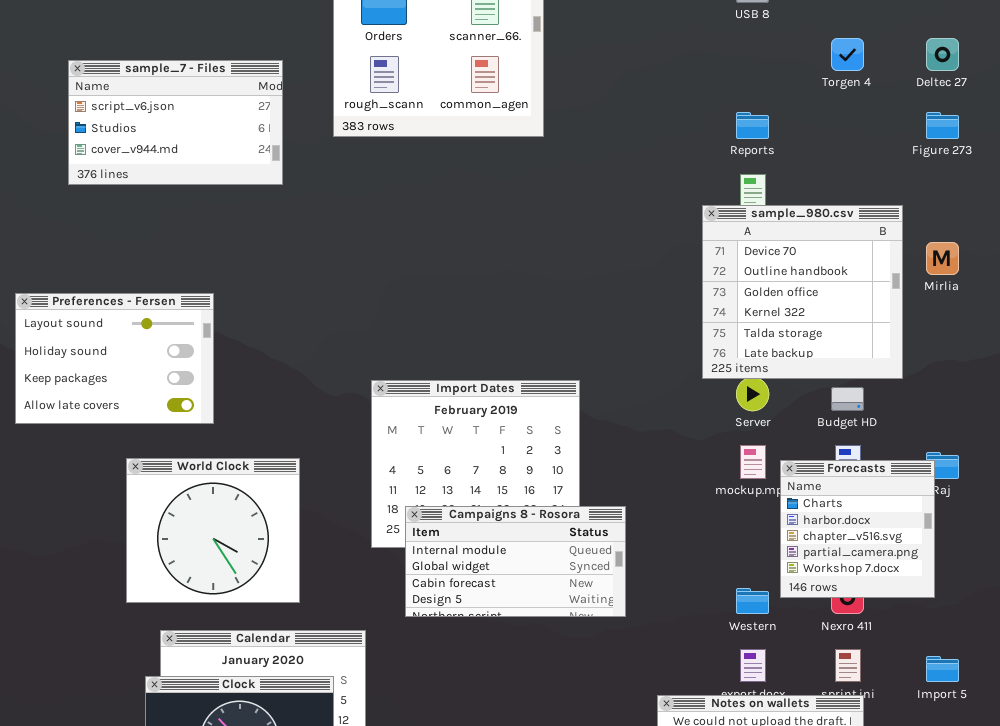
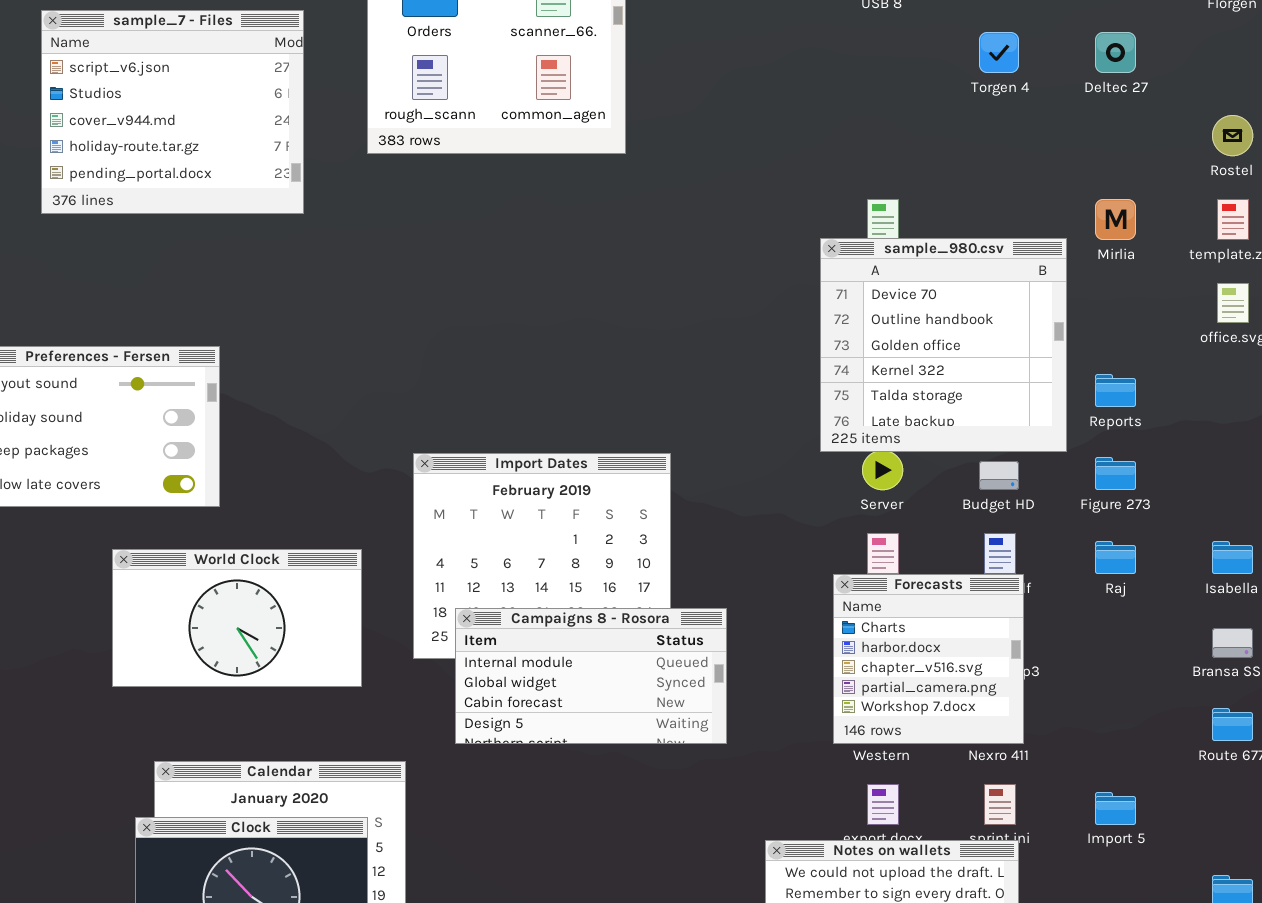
sample_7 - Files: [68,60,283,185] -> [41,10,304,214], resized
Reports: [736,112,769,139] -> [1095,374,1136,407], moved
Figure 273: [926,112,959,139] -> [1095,457,1136,490], moved
Mirlia: [926,242,959,275] -> [1095,199,1136,240], moved
World Clock: [126,458,300,603] -> [112,549,362,687], resized
Forecasts: [780,460,935,598] -> [833,574,1024,744], moved

